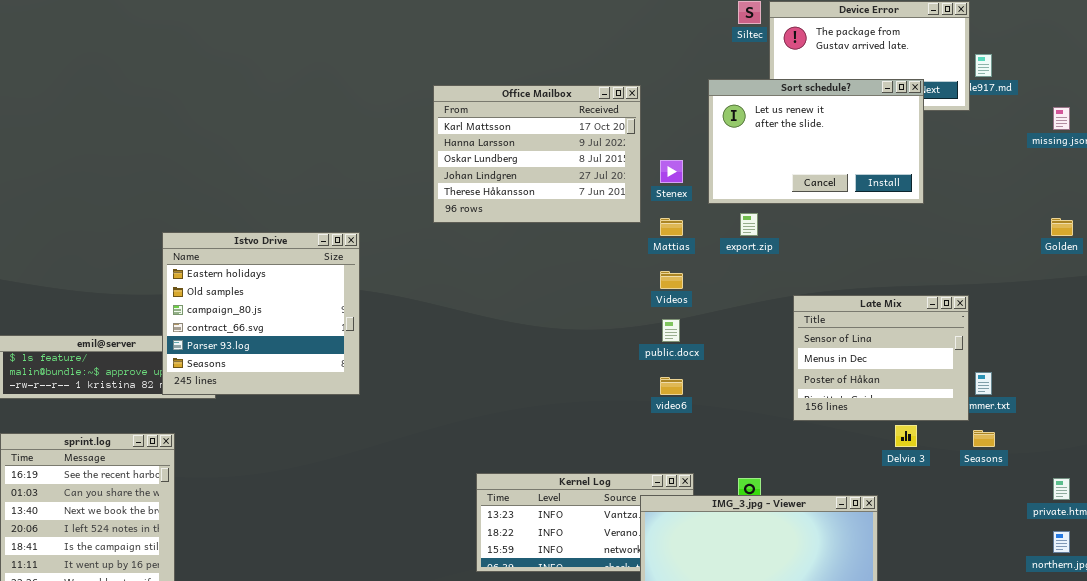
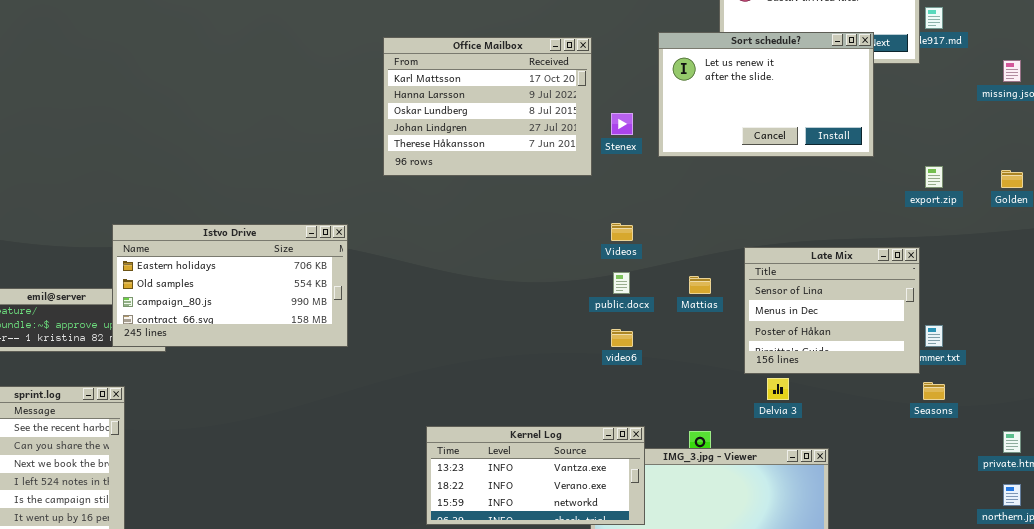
export.zip: [740,213,758,236] -> [925,166,943,188], moved
Mattias: [660,218,683,236] -> [689,276,711,294], moved
Istvo Drive: [162,232,360,395] -> [112,224,348,347], resized
Delvia 3: [895,425,917,447] -> [767,378,789,400], moved
Kernel Log: [476,473,694,572] -> [426,426,645,525], raised

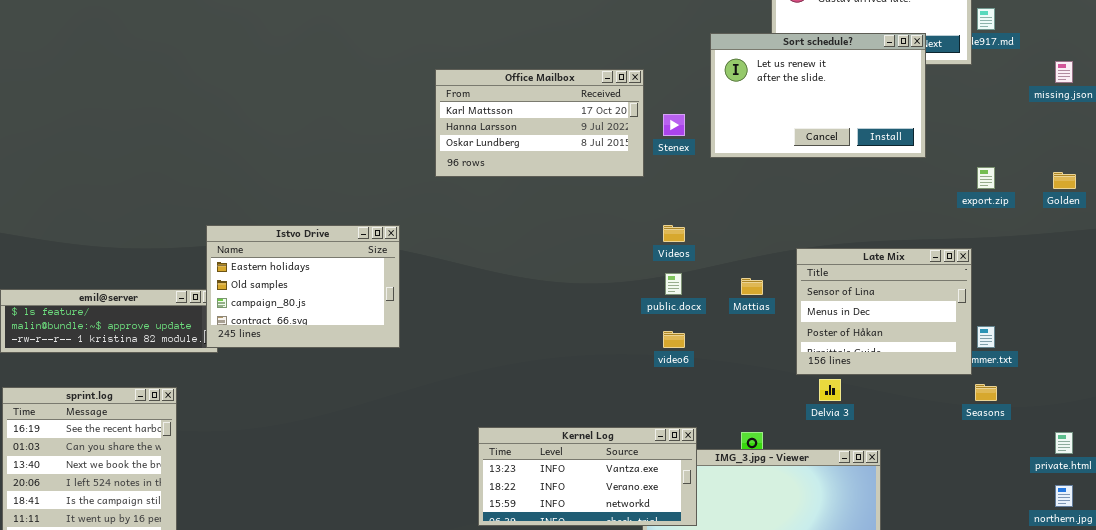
Office Mailbox: [383,37,592,176] -> [435,69,644,177], resized
Istvo Drive: [112,224,348,347] -> [206,225,400,348], resized

